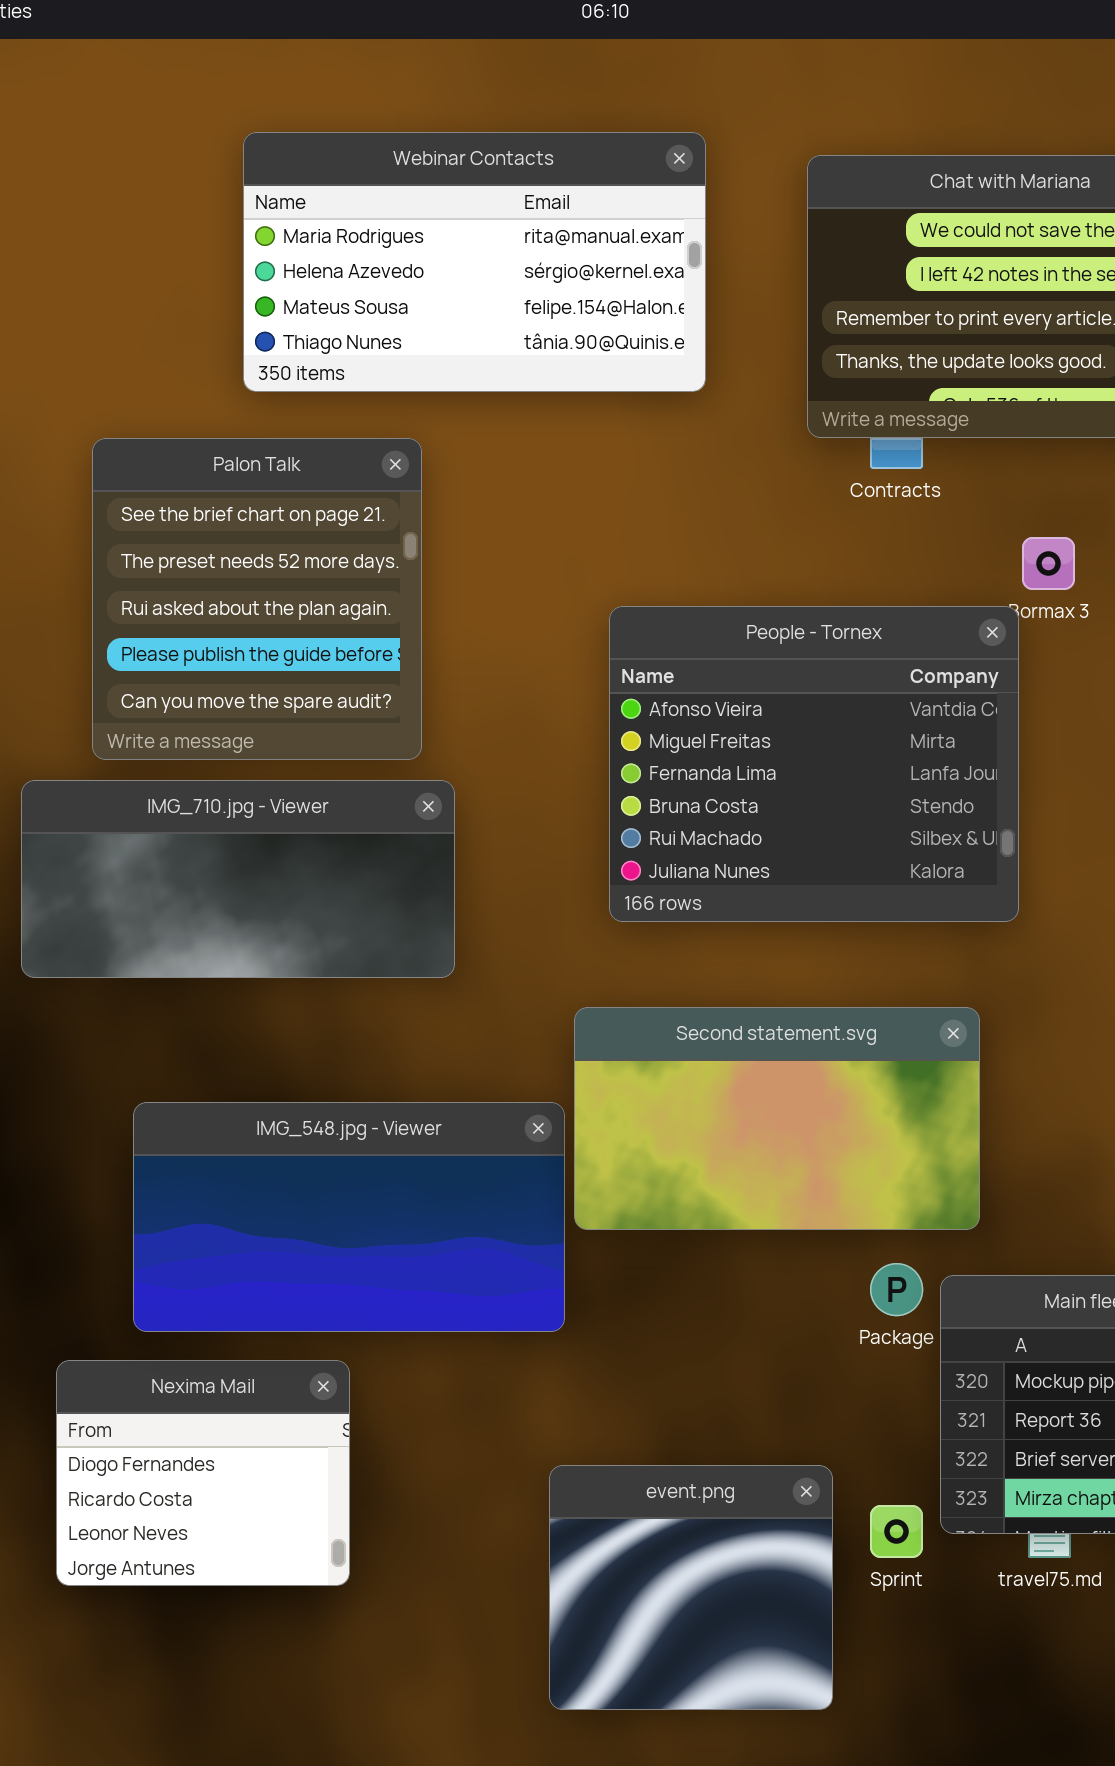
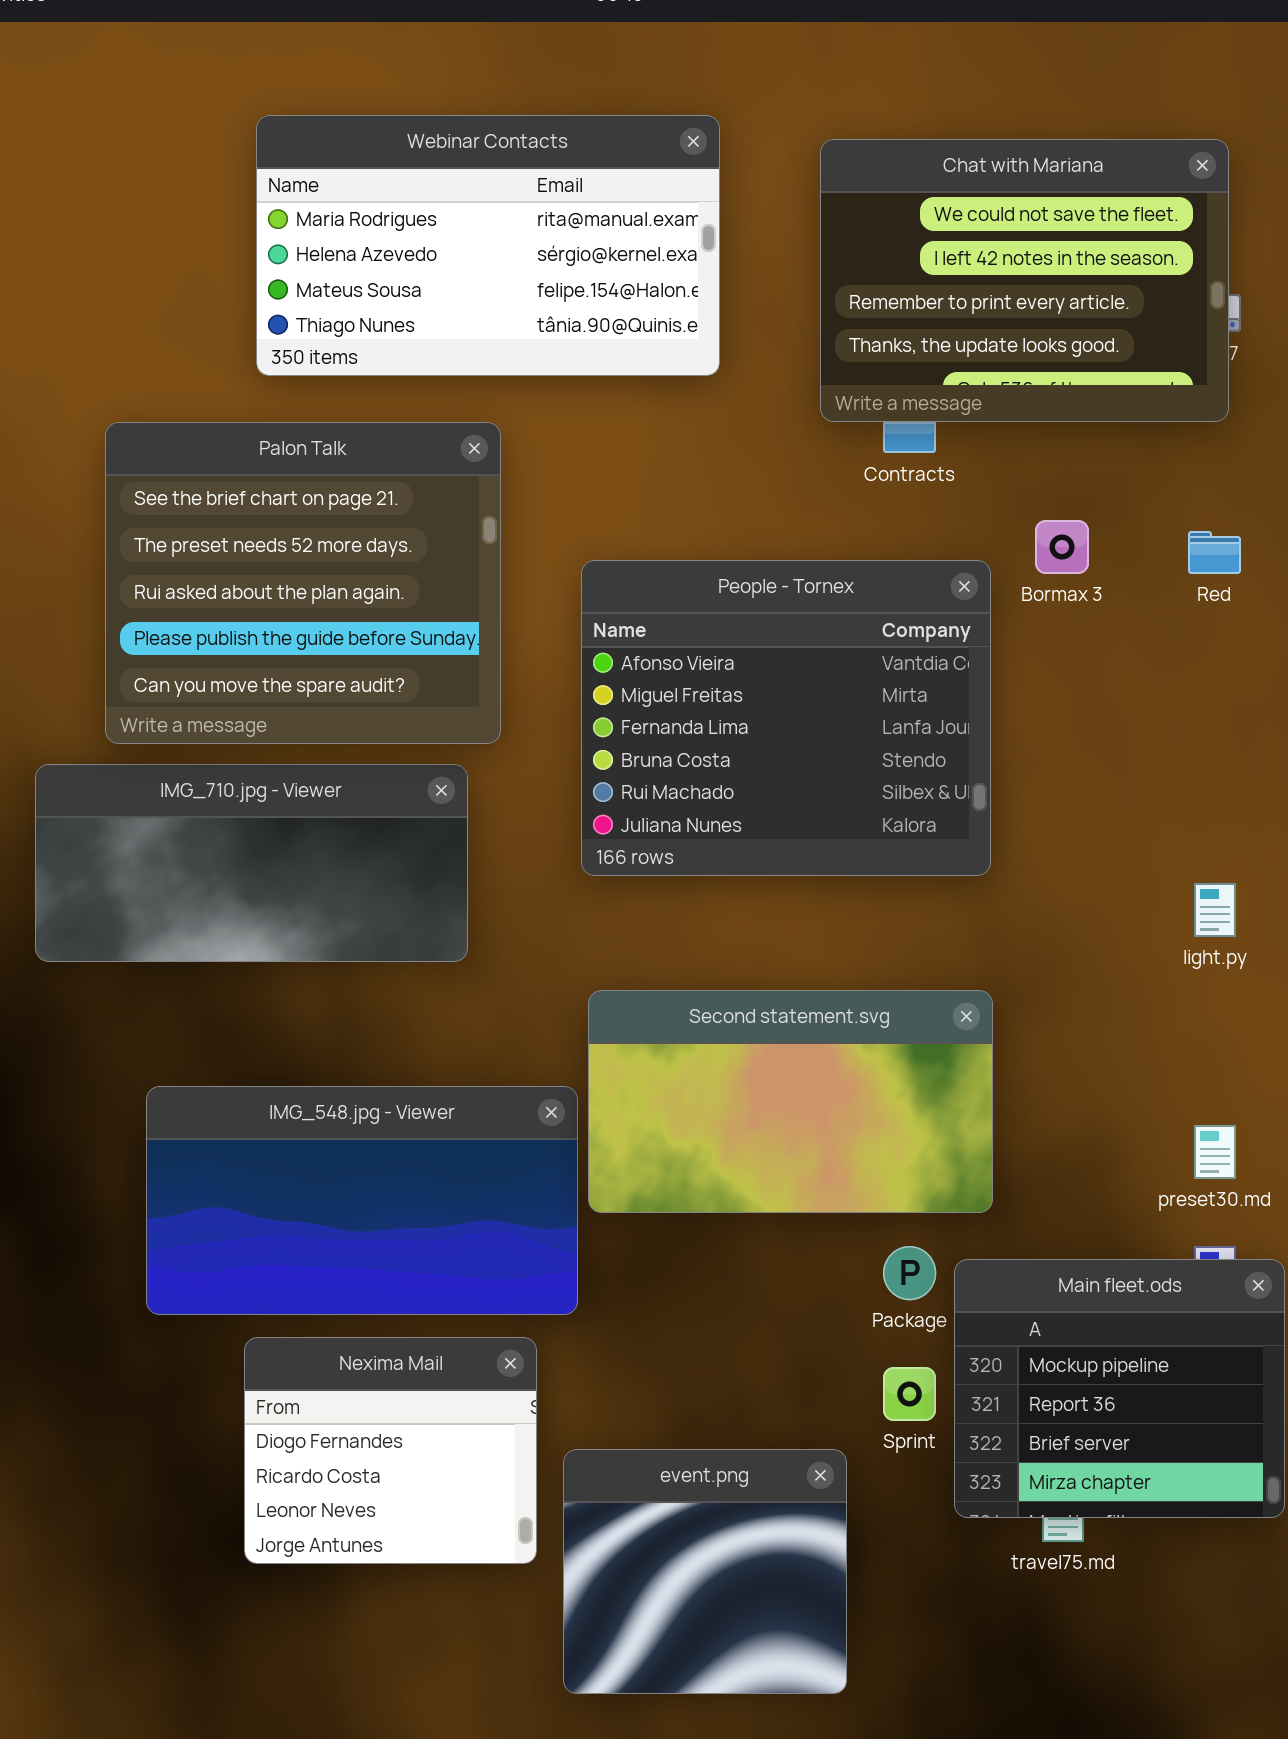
Palon Talk: [92,438,422,760] -> [105,422,501,744], resized
People - Tornex: [609,606,1019,922] -> [581,560,991,876], moved
Nexima Mail: [56,1360,350,1586] -> [244,1337,537,1564], moved
Sprint: [870,1505,923,1558] -> [883,1367,936,1421], moved

